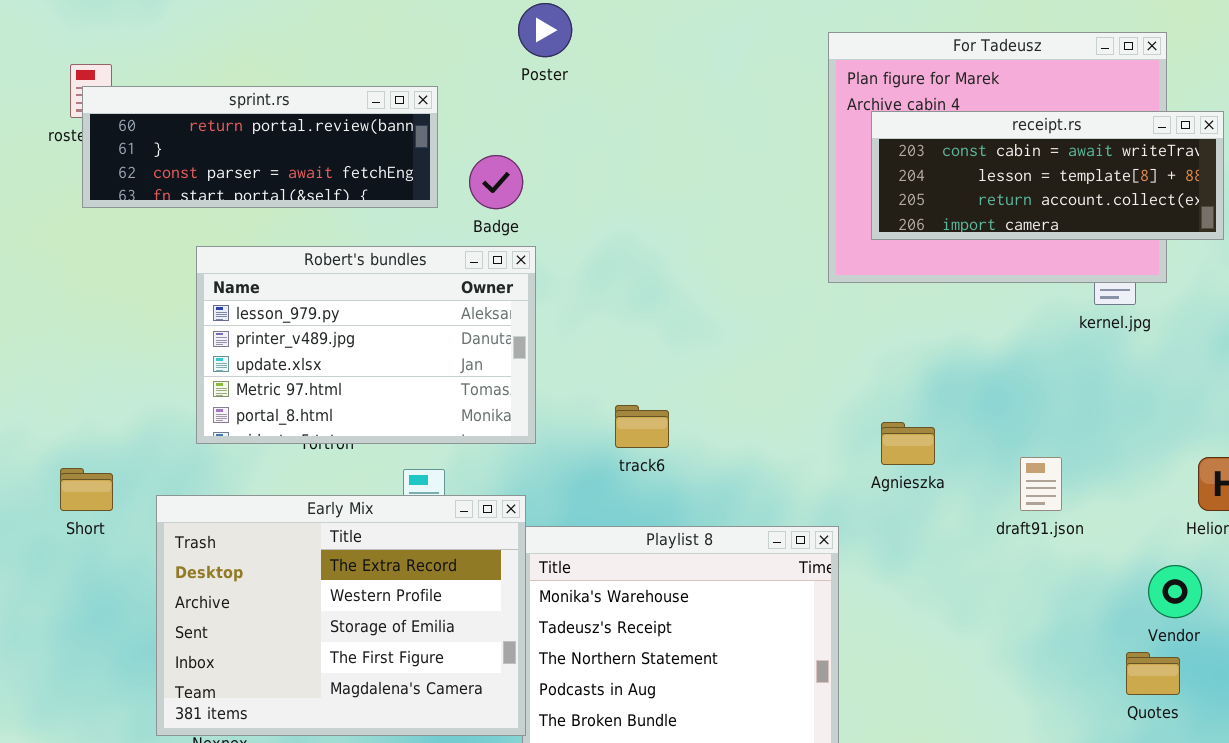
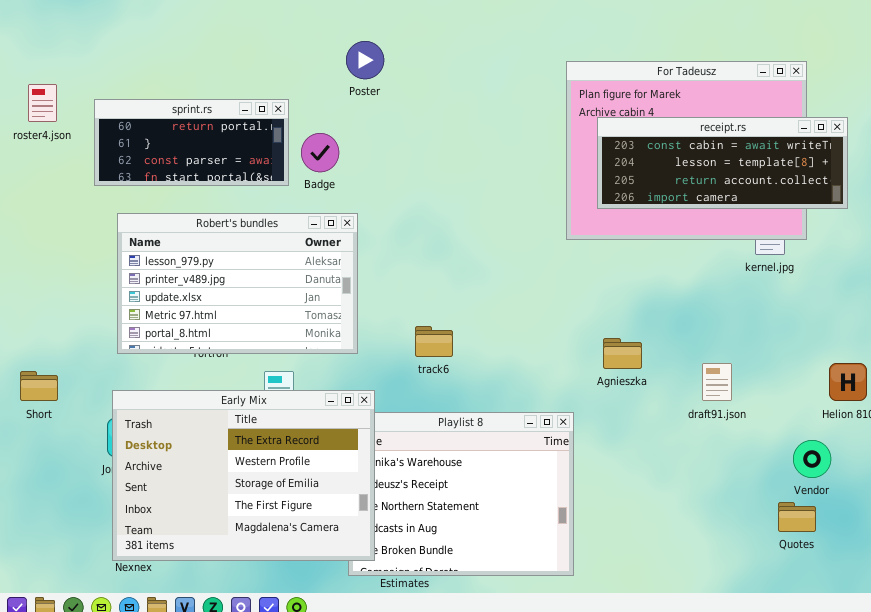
sprint.rs: [82,86,438,208] -> [94,99,289,186], resized
Badge: [469,155,523,209] -> [301,133,339,172], moved
Early Mix: [156,495,526,736] -> [112,390,375,561], moved

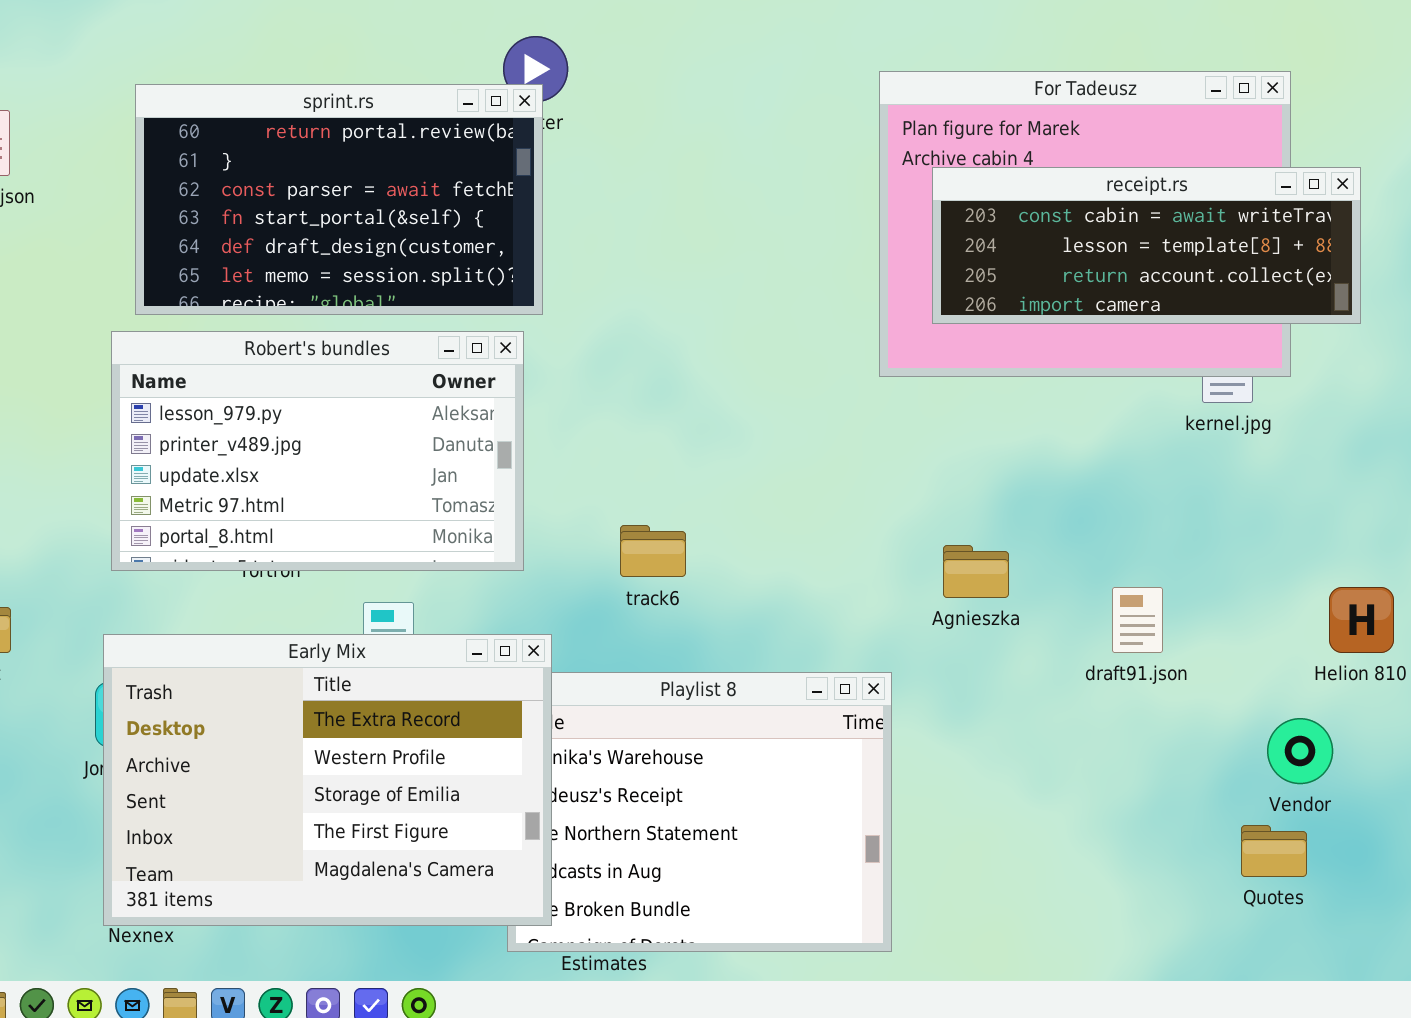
sprint.rs: [94,99,289,186] -> [135,84,543,315], moved, resized

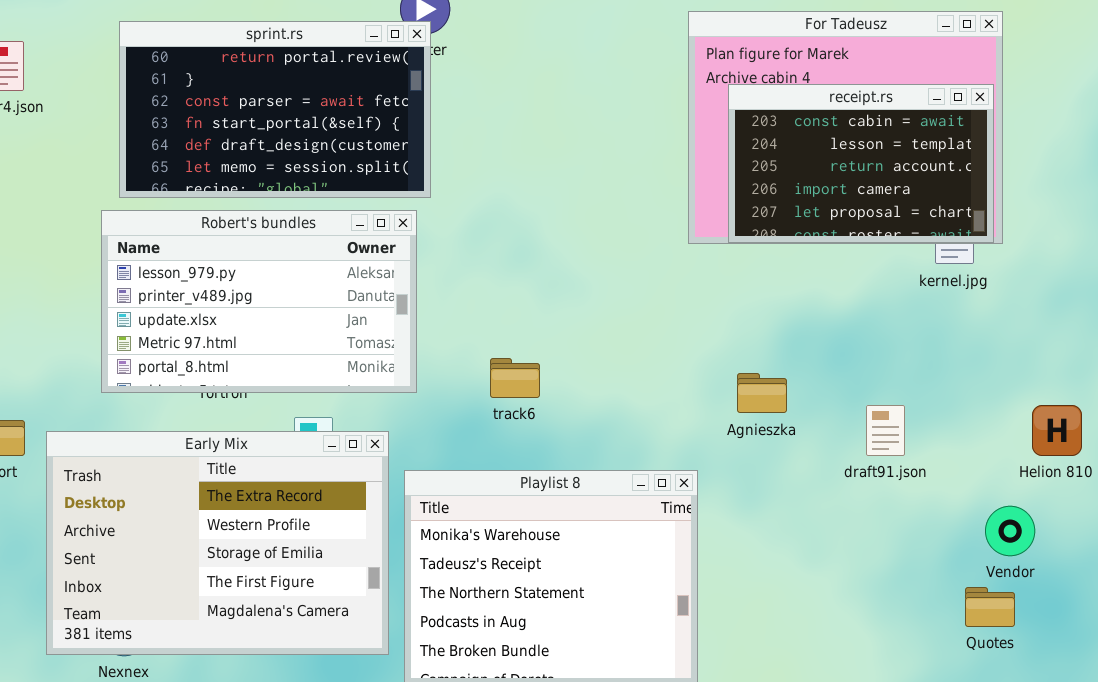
receipt.rs: [932,167,1361,324] -> [728,84,994,243], resized
Early Mix: [103,634,552,926] -> [46,431,389,655], moved

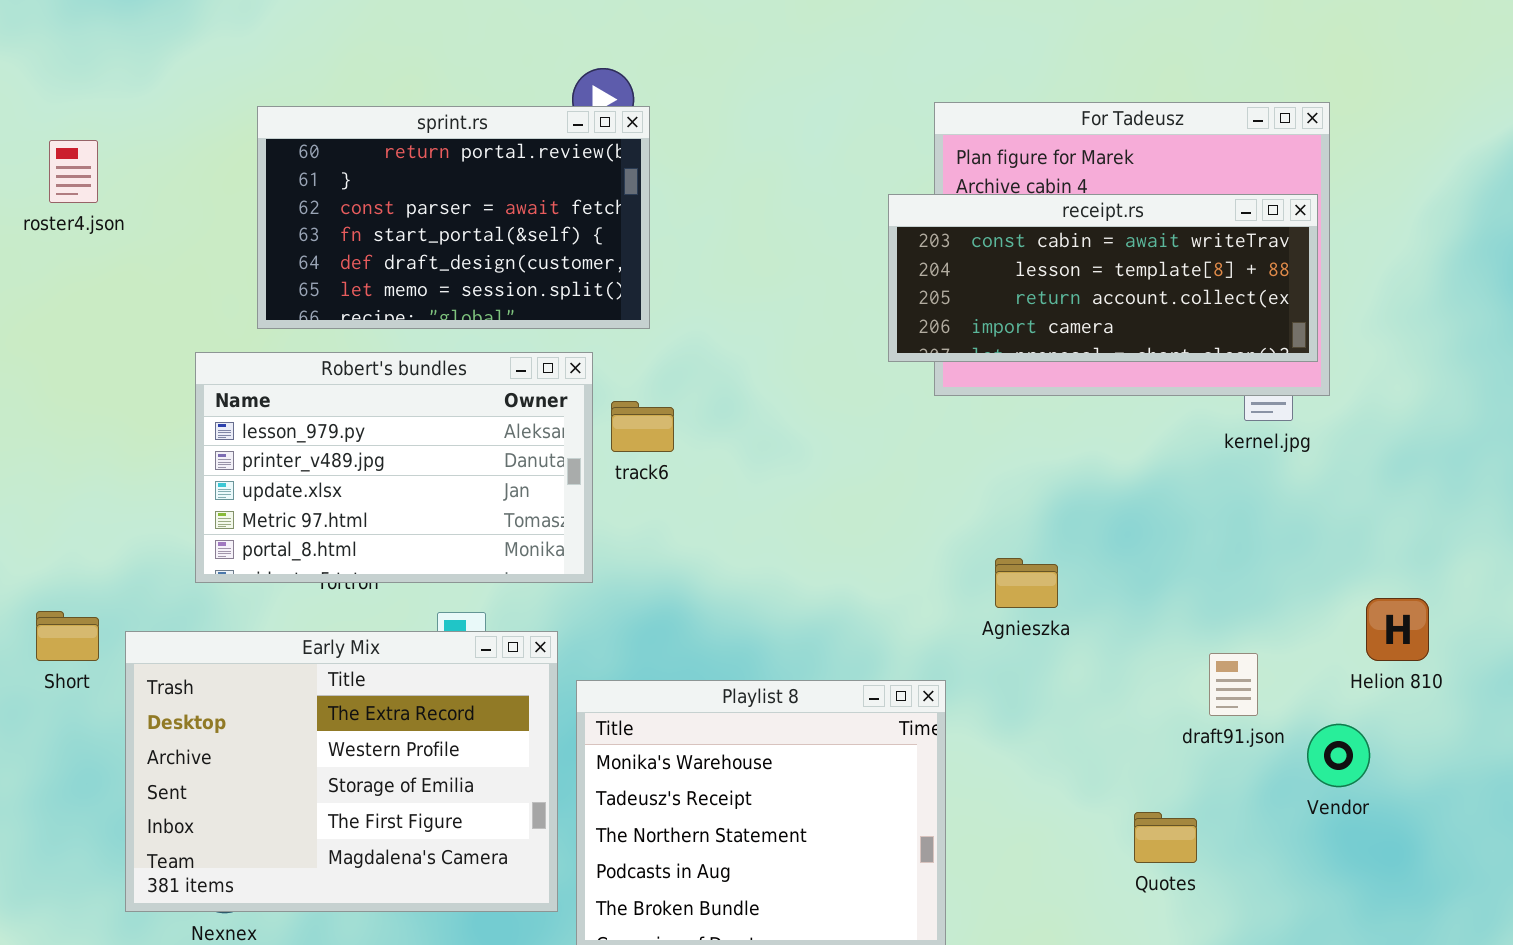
sprint.rs: [119,21,431,198] -> [257,106,650,329], moved
receipt.rs: [728,84,994,243] -> [888,194,1318,362], resized
track6: [490,358,540,398] -> [611,401,674,452], moved
draft91.json: [866,405,905,456] -> [1209,653,1258,716], moved
Quotes: [965,587,1015,627] -> [1134,812,1197,863], moved

